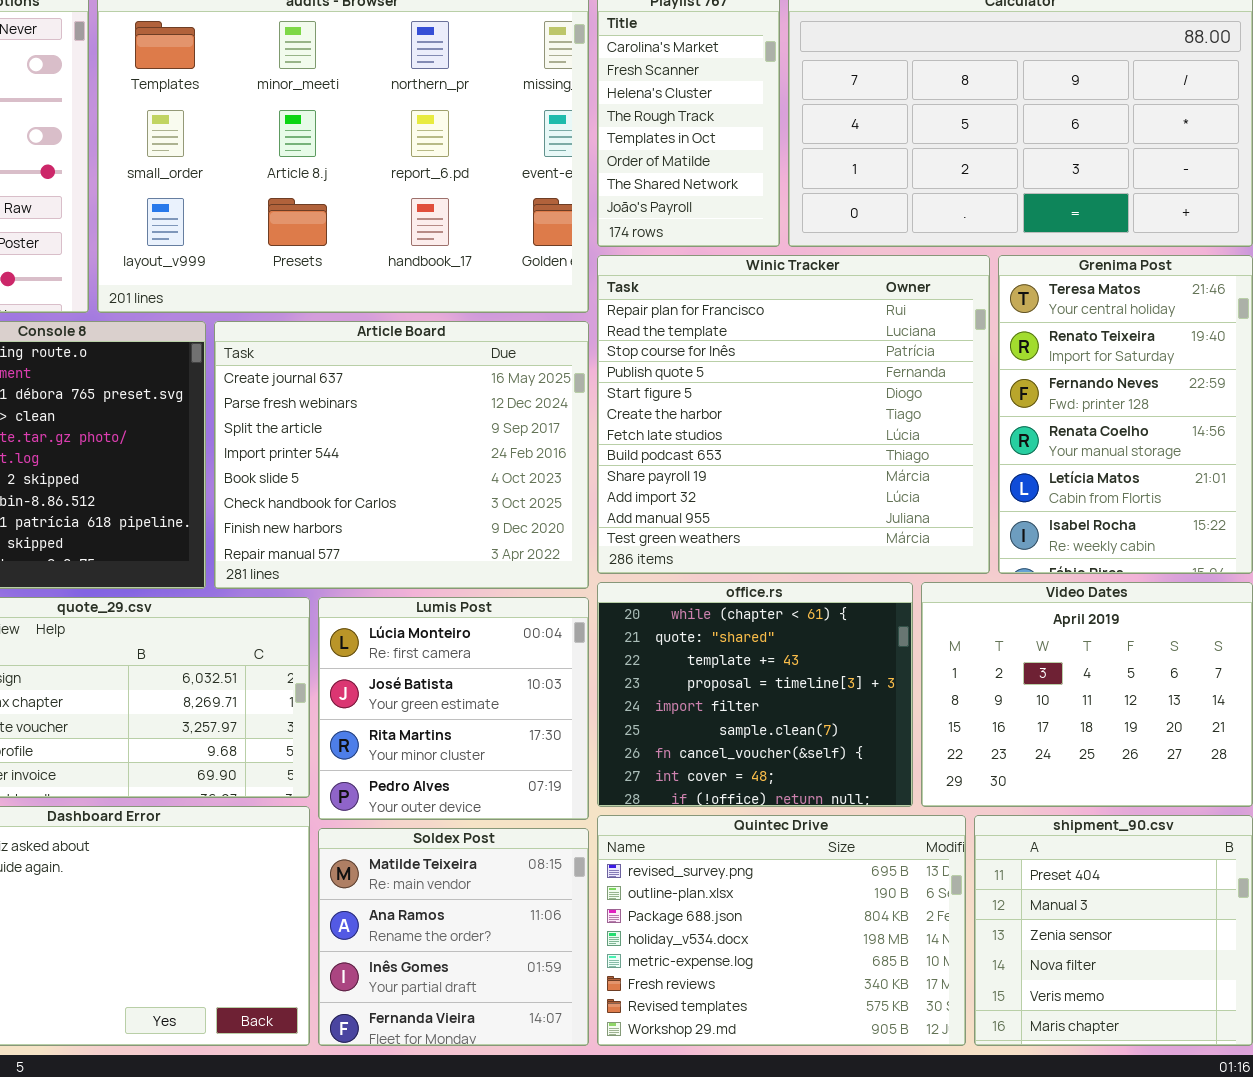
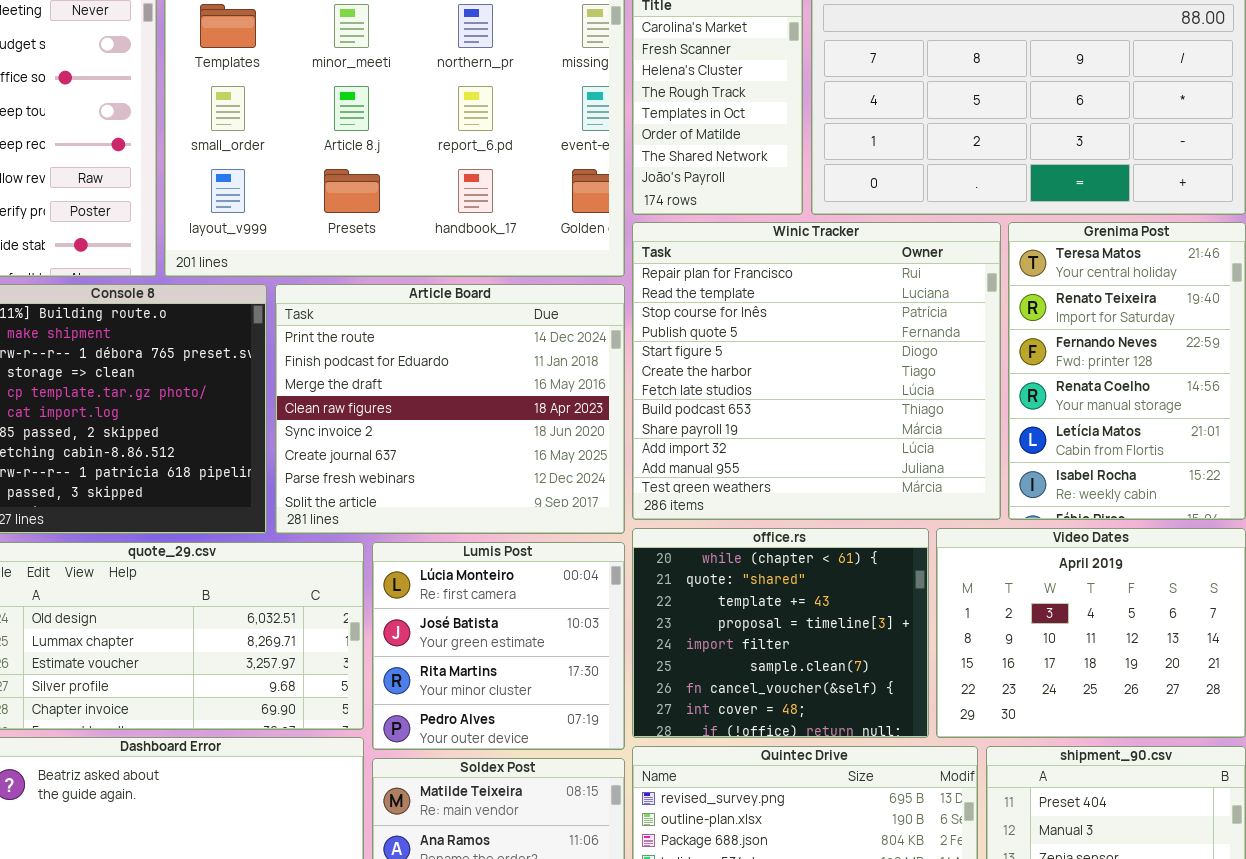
Article Board: [214,321,589,589] -> [275,284,625,534], scrolled up 5 rows

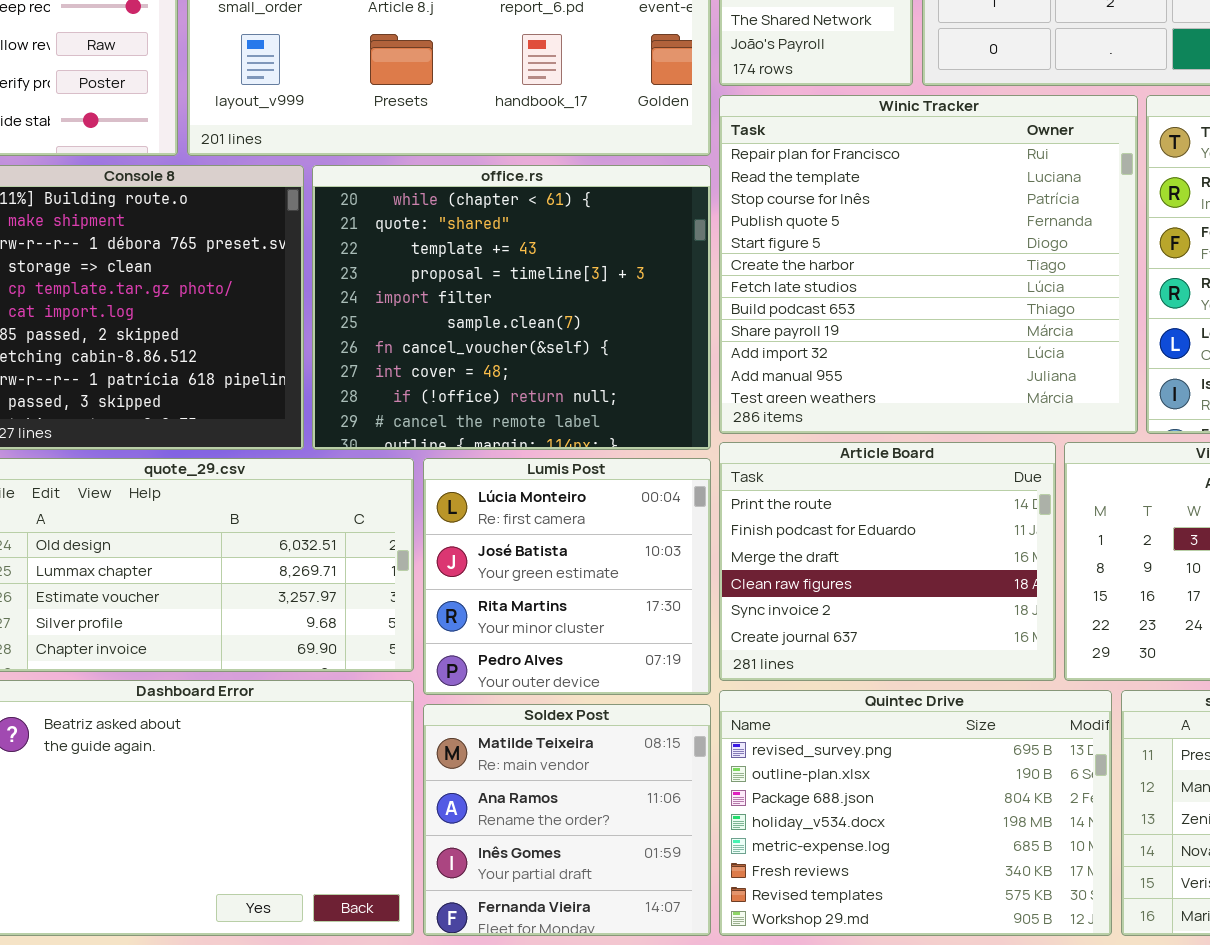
Article Board: [275,284,625,534] -> [719,442,1056,681], moved, resized
office.rs: [632,528,929,738] -> [312,165,711,450], moved, resized

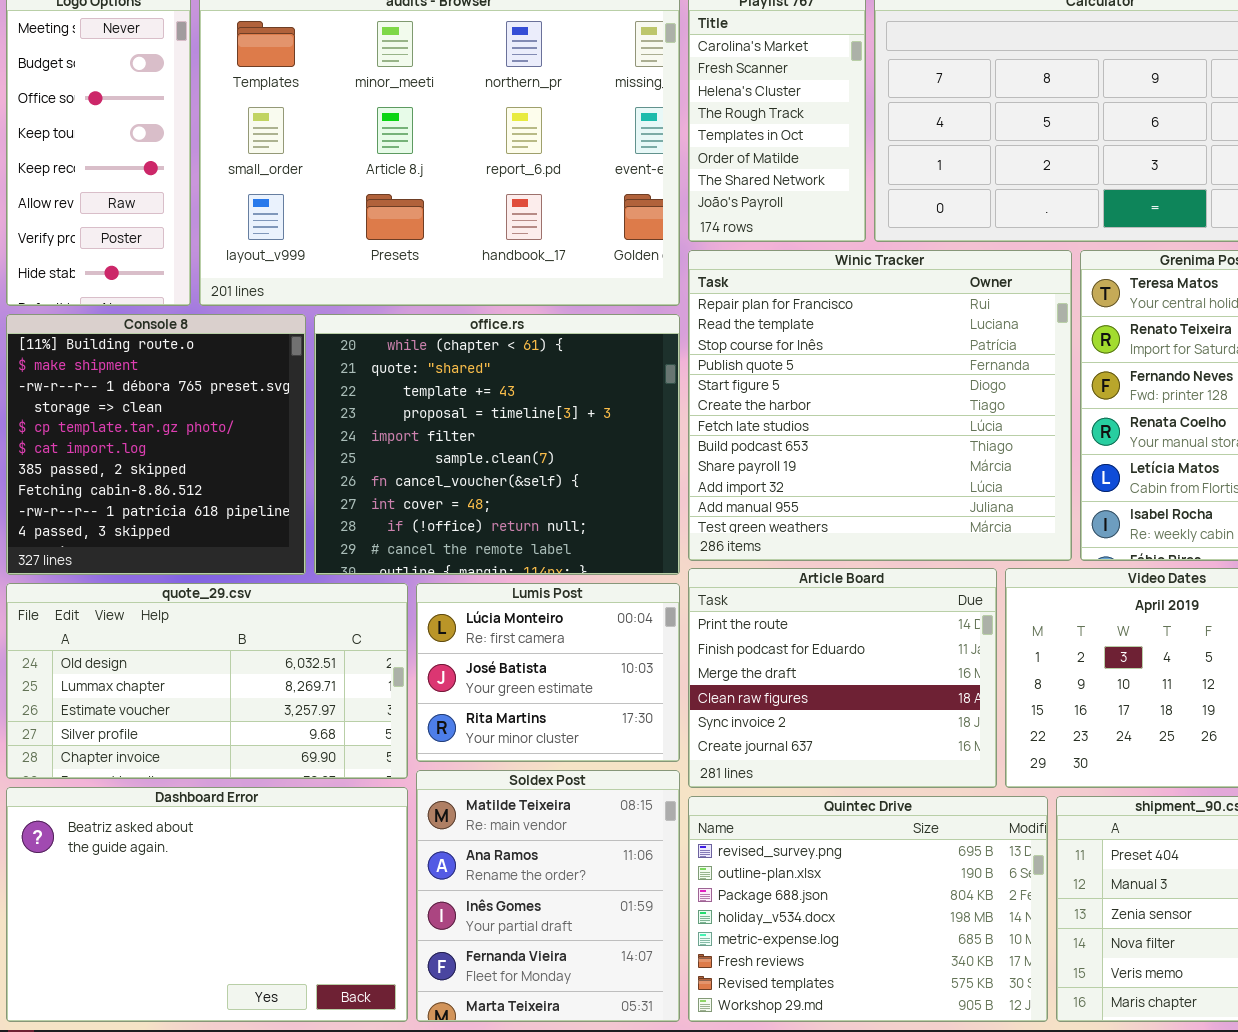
Lumis Post: [423,458,711,695] -> [416,583,680,762], resized
Soldex Post: [423,704,711,936] -> [416,770,680,1022], resized

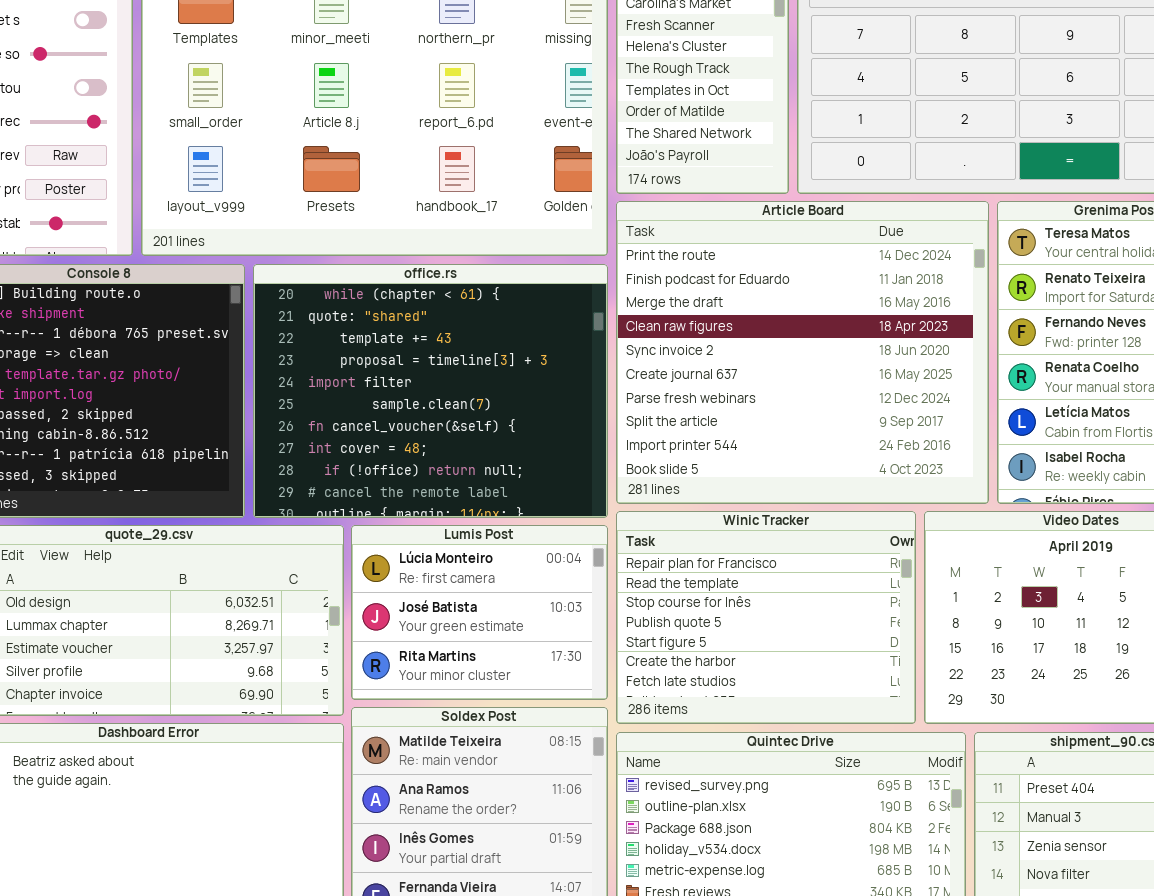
Winic Tracker: [688,250,1072,561] -> [616,511,916,724], moved, resized
Article Board: [688,568,997,788] -> [616,201,989,504], moved, resized

